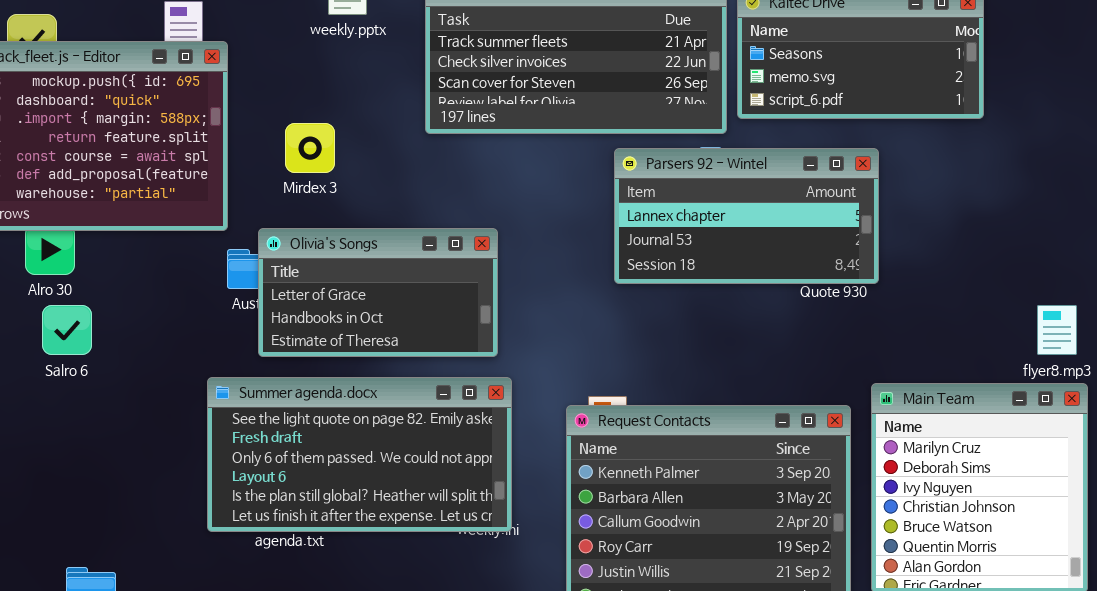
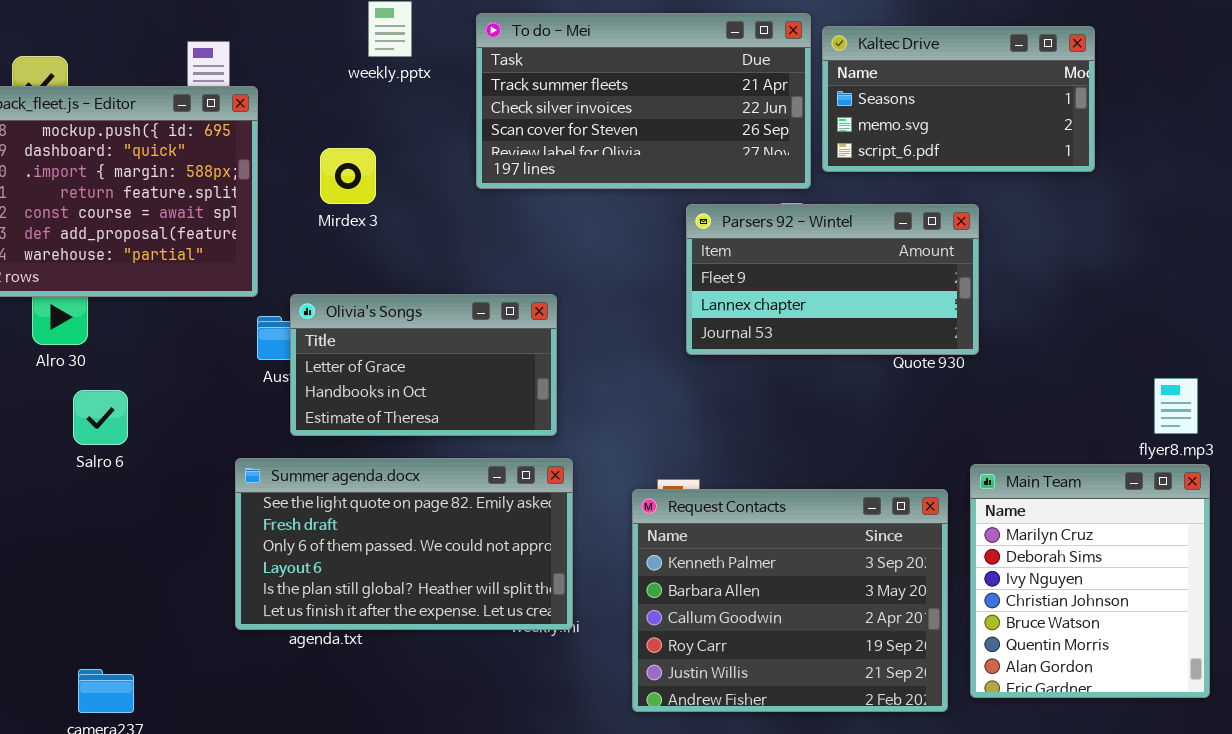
Mirdex 3: [285,123,335,173] -> [320,148,376,204], moved
Parsers 92 - Wintel: [614,148,879,284] -> [686,204,979,355], scrolled up 1 row
Salro 6: [42,305,92,355] -> [73,390,128,445], moved

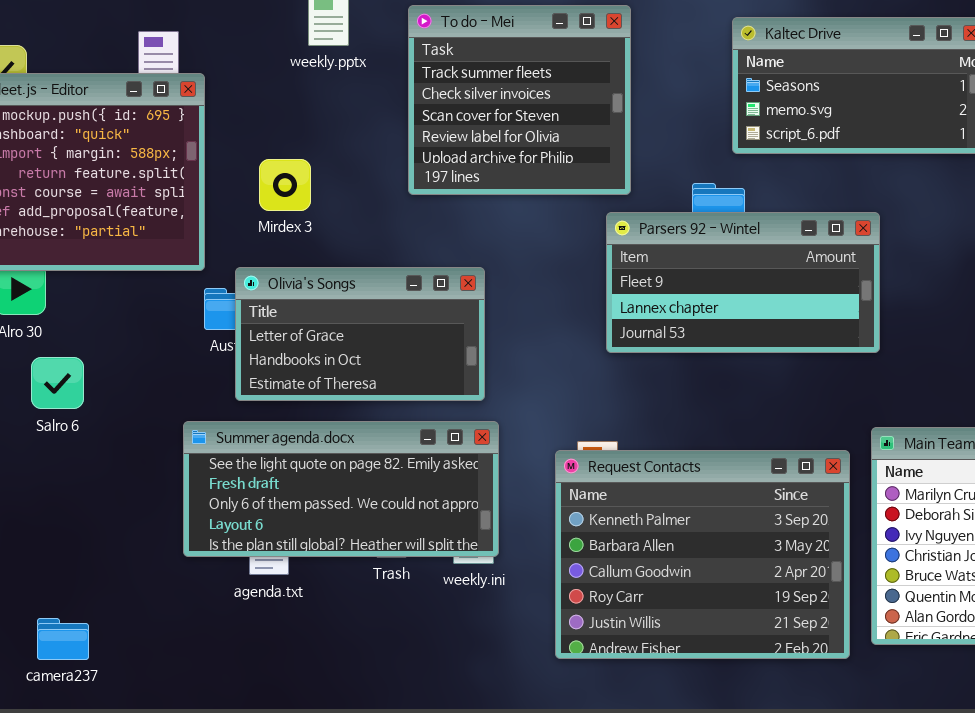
To do - Mei: [476,13,811,189] -> [408,5,631,195], resized
Mirdex 3: [320,148,376,204] -> [259,159,311,211], moved
Parsers 92 - Wintel: [686,204,979,355] -> [606,212,880,353], moved
Summer agenda.docx: [235,458,573,630] -> [183,421,499,557], resized

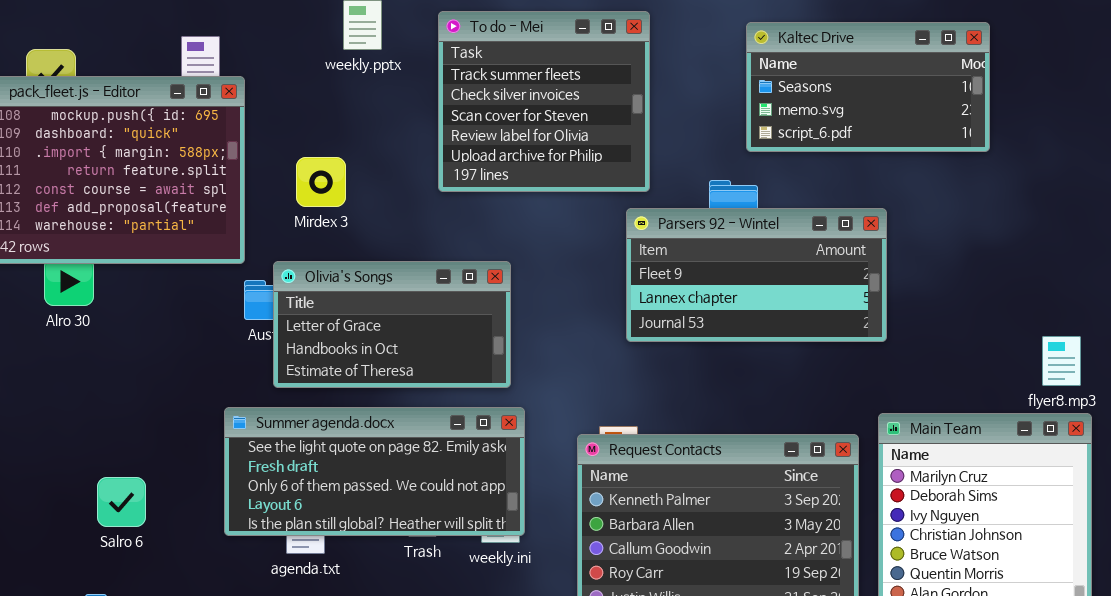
Salro 6: [31,357,84,409] -> [97,477,146,527], moved

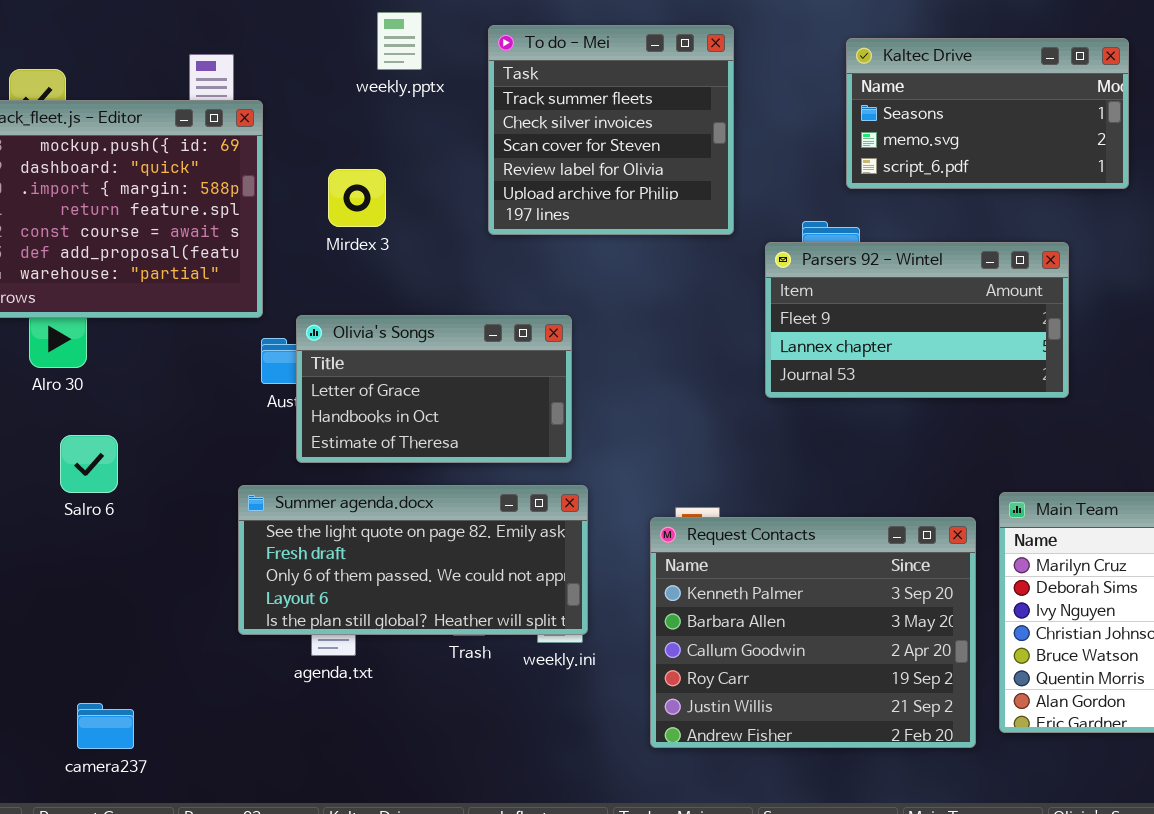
Mirdex 3: [296,157,346,207] -> [328,169,386,227], moved
Parsers 92 - Wintel: [626,208,887,342] -> [765,242,1069,398], moved
Salro 6: [97,477,146,527] -> [60,435,118,493], moved

